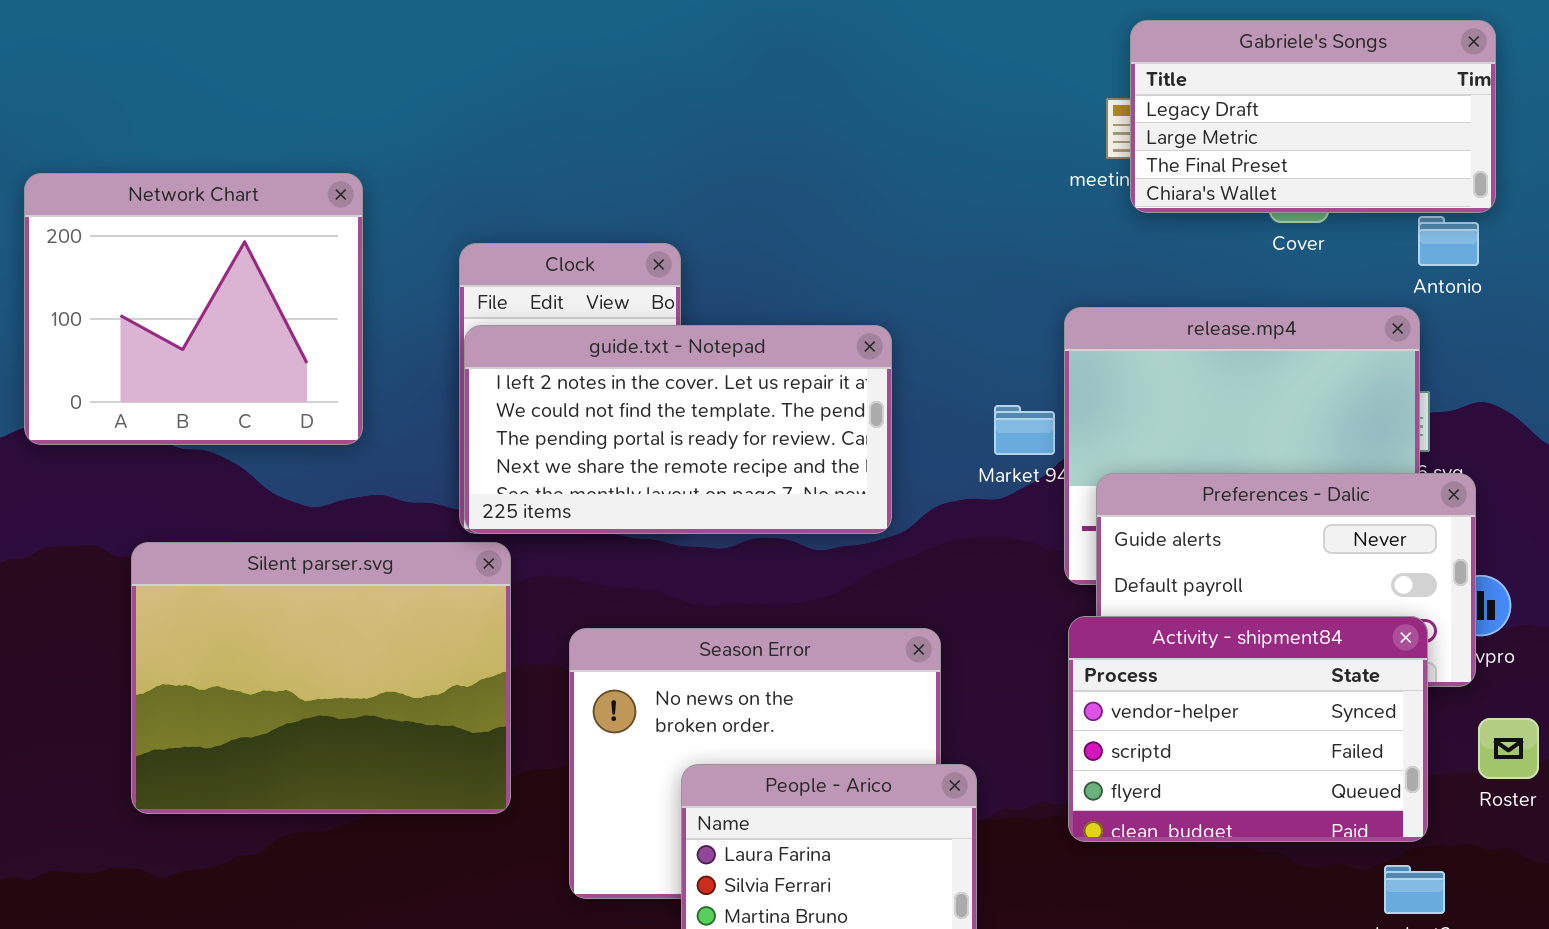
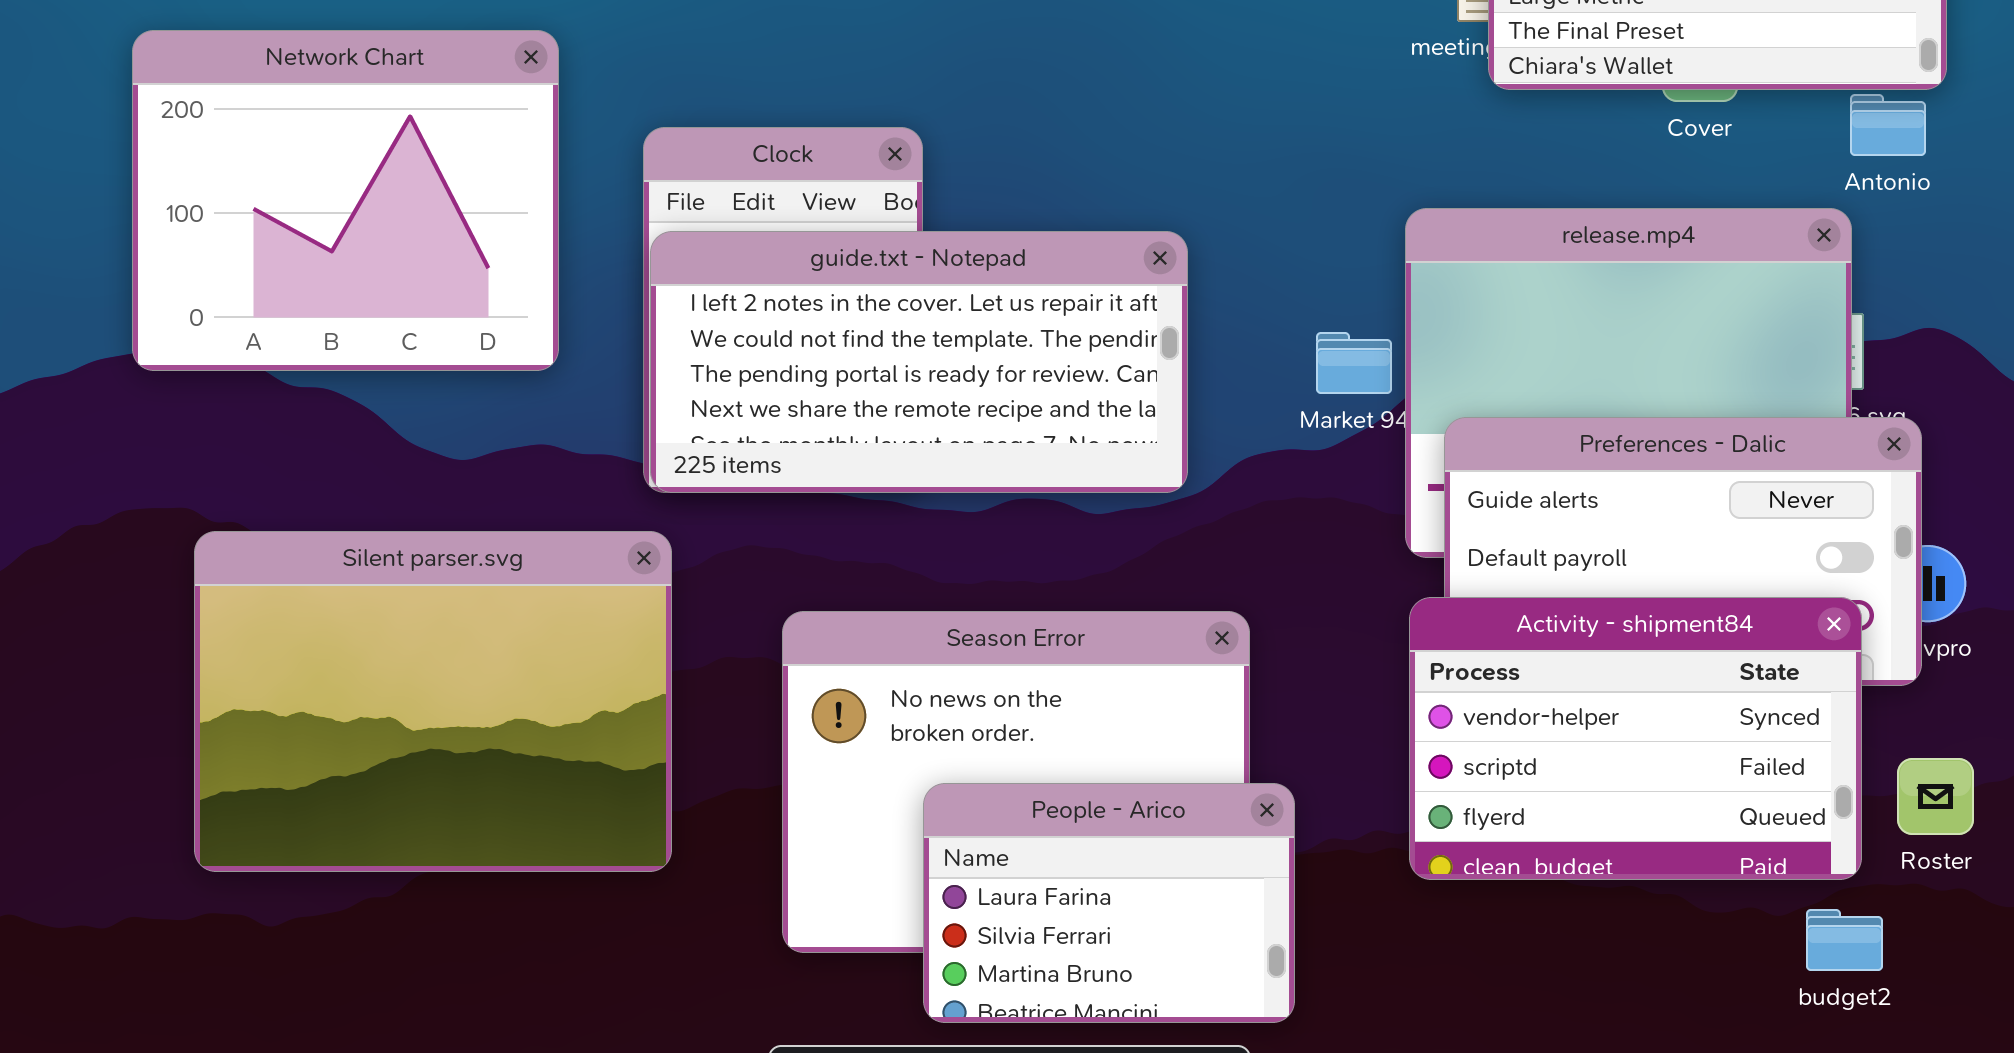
Network Chart: [24,173,363,445] -> [132,30,559,371], moved
Silent parser.svg: [131,542,511,814] -> [194,531,672,872], moved
Roster: [1478,718,1539,779] -> [1897,758,1974,835], moved

